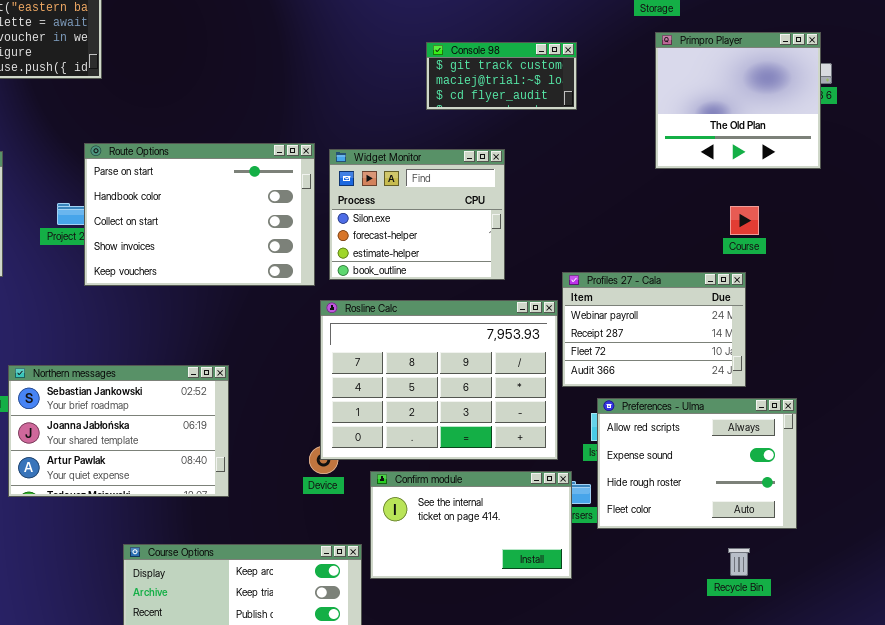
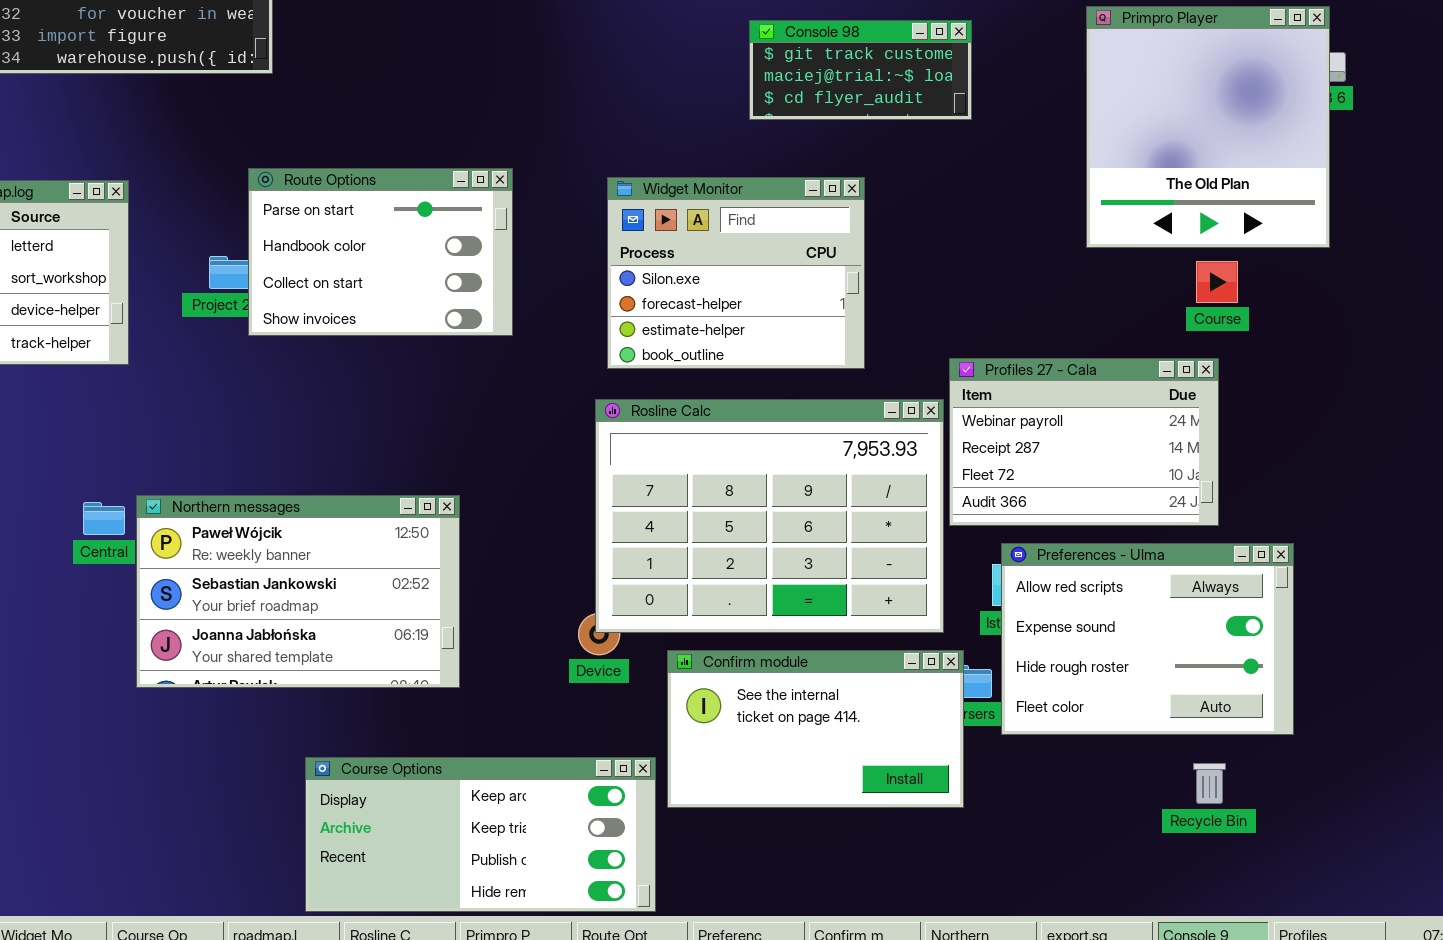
Primpro Player: [655,32,821,169] -> [1086,6,1330,248], resized
Route Options: [84,143,315,286] -> [248,168,513,336], resized
Northern messages: [8,365,229,497] -> [136,495,460,688], scrolled up 1 row

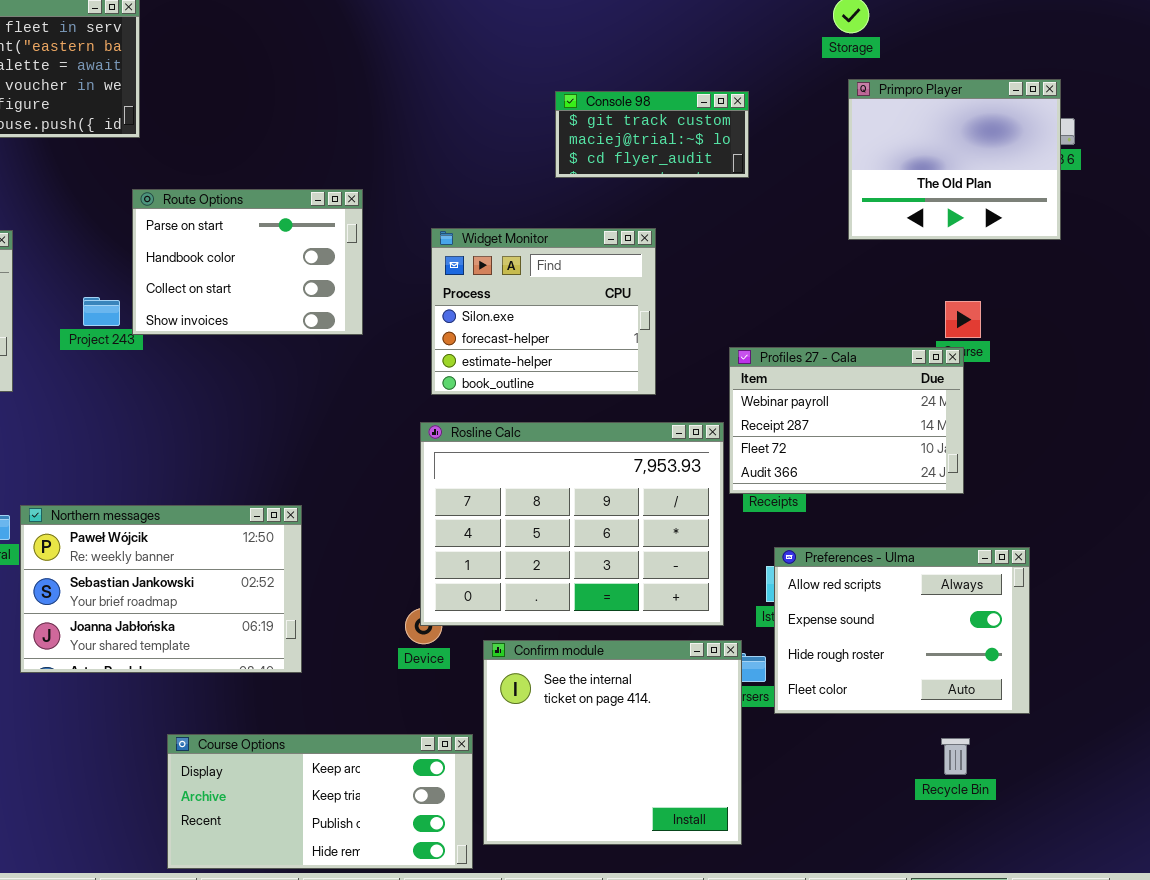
Primpro Player: [1086,6,1330,248] -> [848,79,1061,240], resized
Route Options: [248,168,513,336] -> [132,189,363,335], moved
Profiles 27 - Cala: [949,358,1219,526] -> [729,347,964,494], moved
Confirm module: [667,650,964,808] -> [483,640,742,845], resized

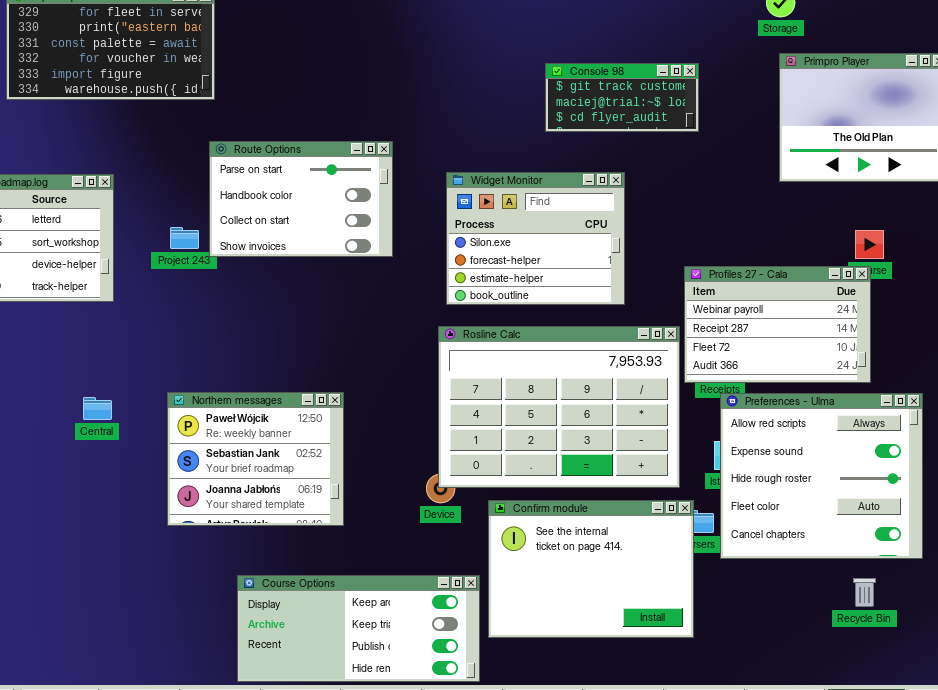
Northern messages: [20,505,302,673] -> [167,392,344,526], resized
Preferences - Ulma: [774,547,1030,714] -> [720,393,923,559], resized
Confirm module: [483,640,742,845] -> [488,500,694,638], resized

